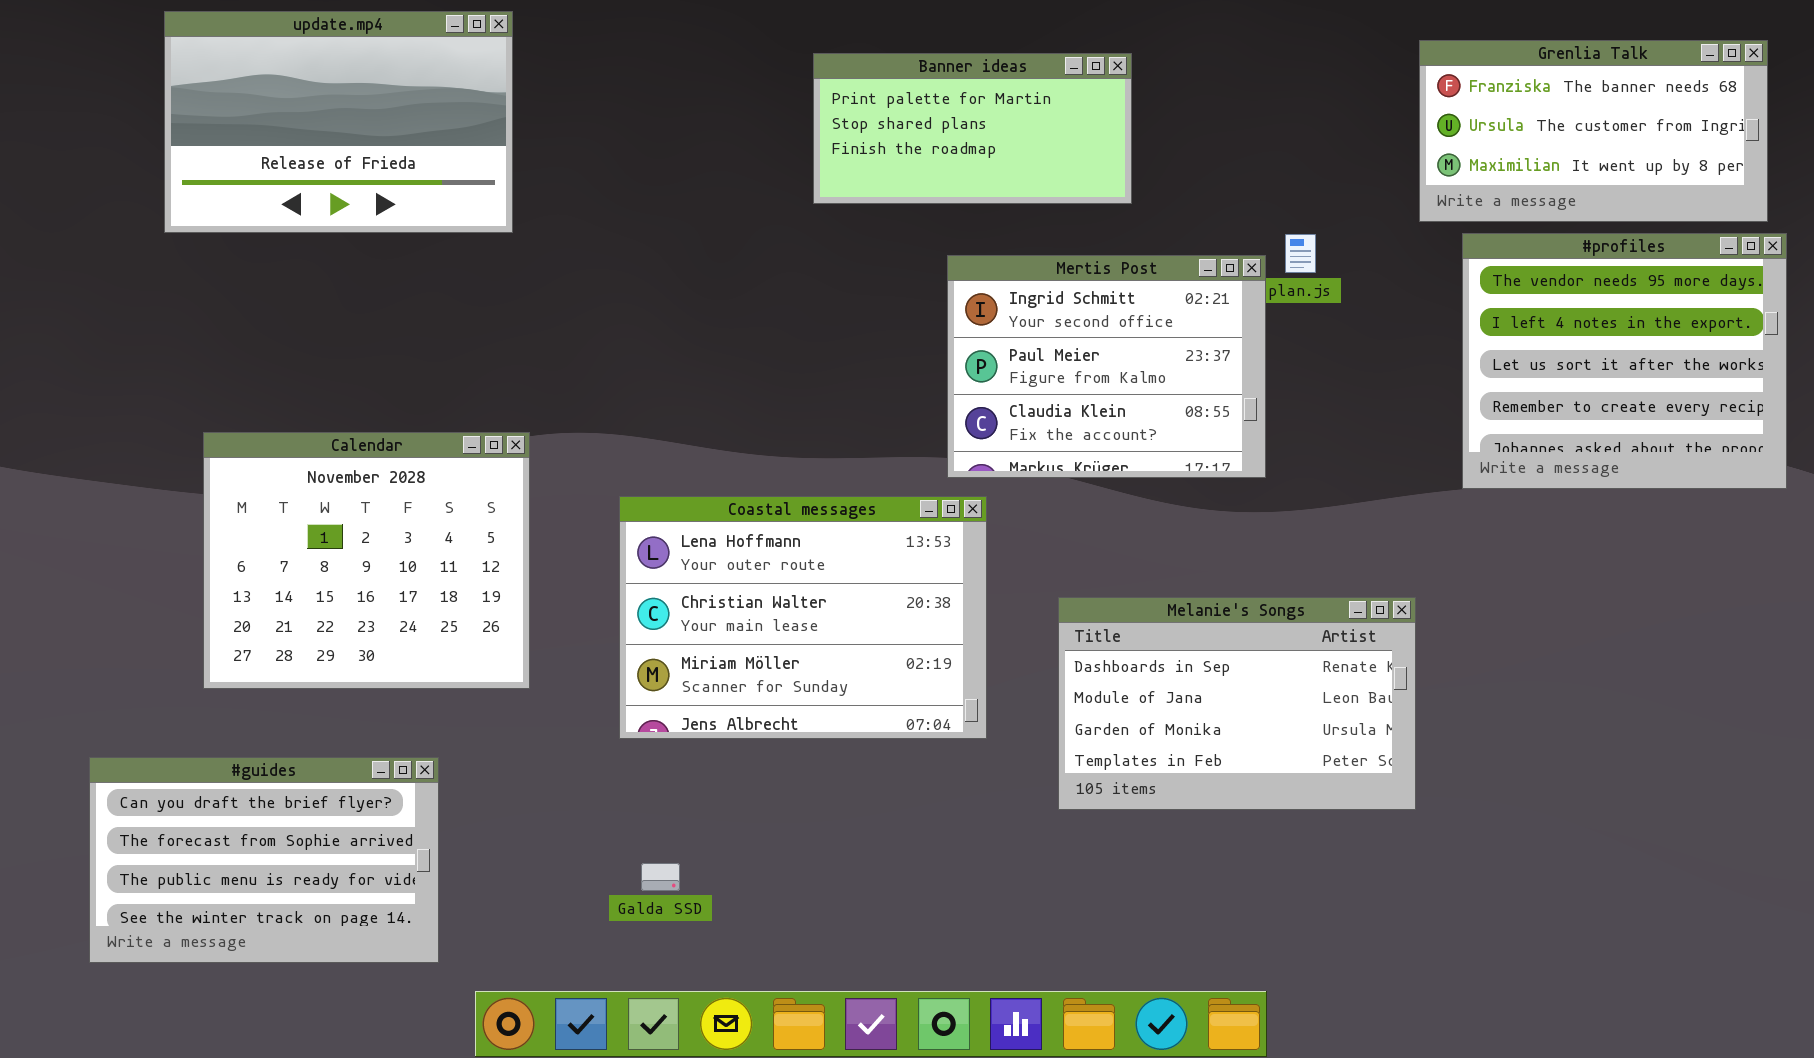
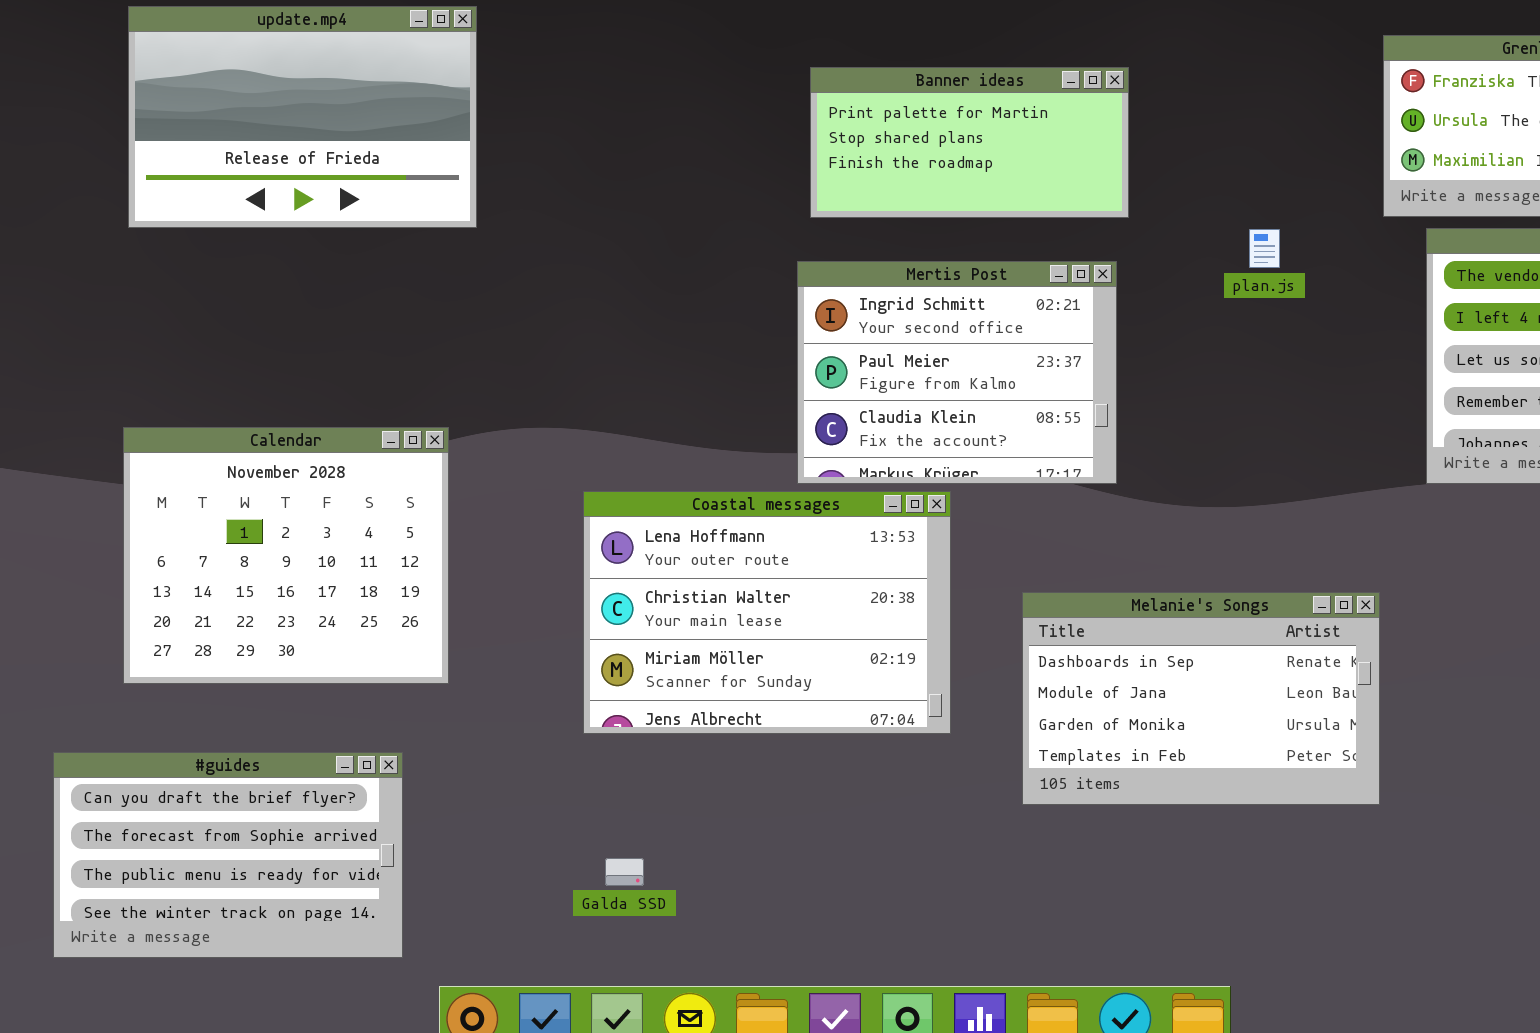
Banner ideas: [813,53,1132,204] -> [810,67,1129,218], moved
Mertis Post: [947,255,1266,478] -> [797,261,1117,484], moved
Calendar: [203,432,530,689] -> [123,427,449,684], moved

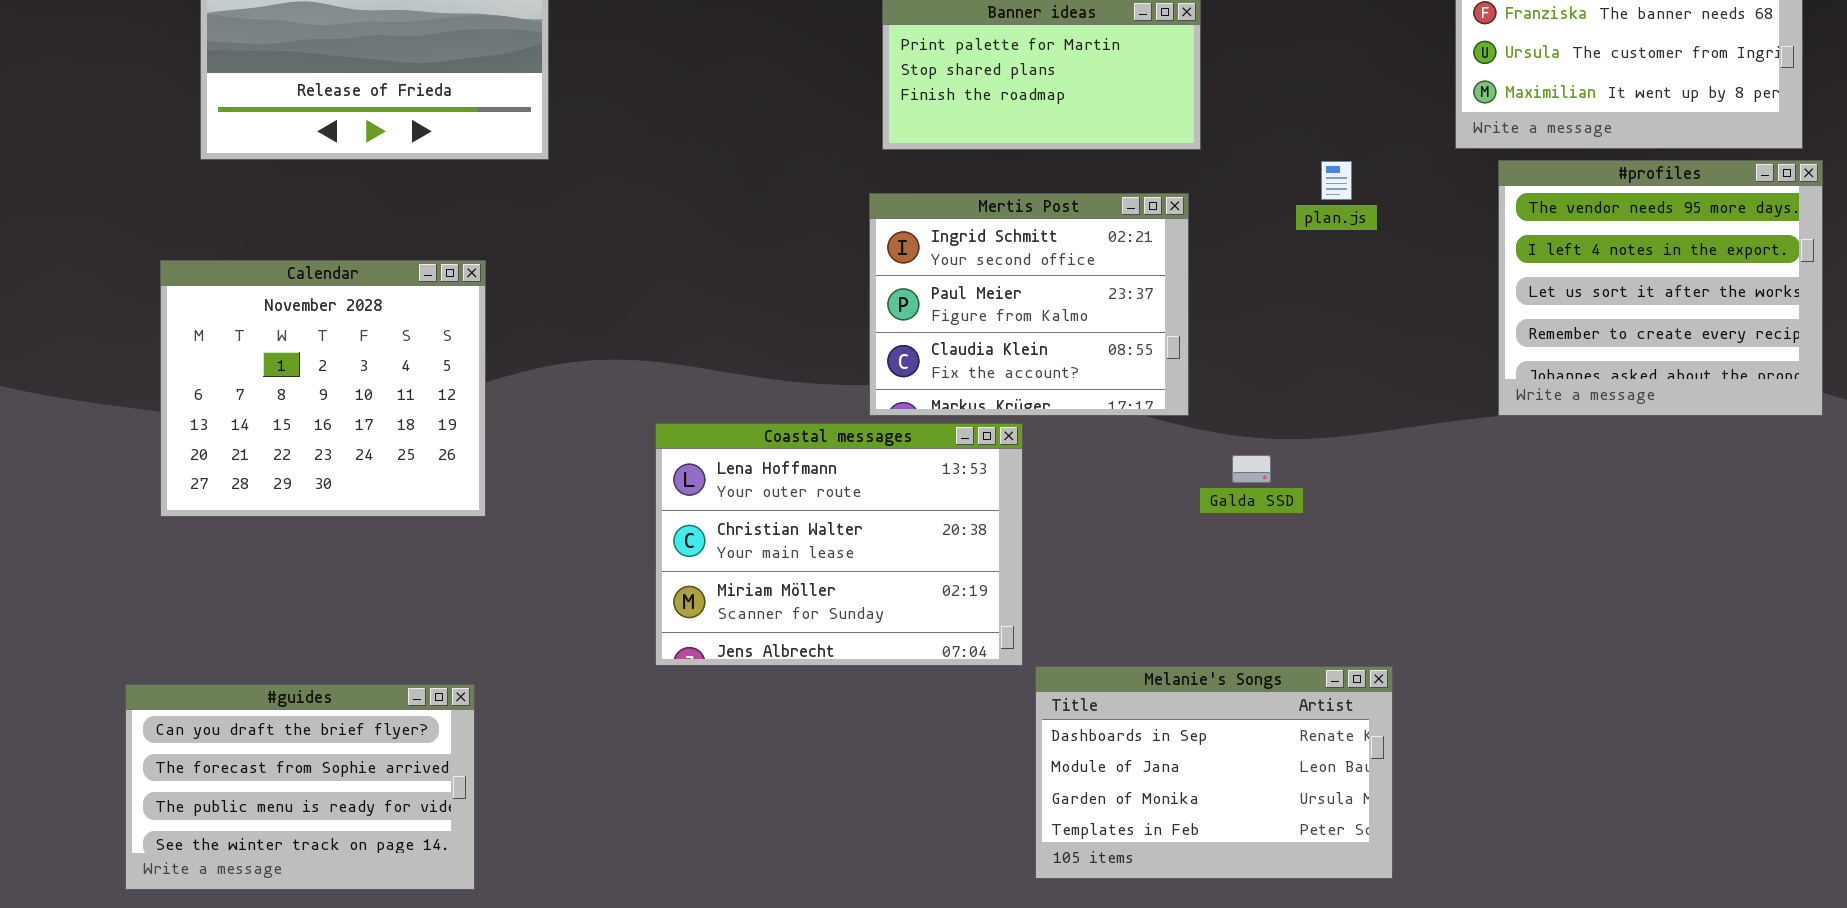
Calendar: [123,427,449,684] -> [160,260,486,517], moved
Melanie's Songs: [1022,592,1380,805] -> [1035,666,1393,879], moved
Galda SSD: [605,858,644,886] -> [1232,455,1271,483], moved

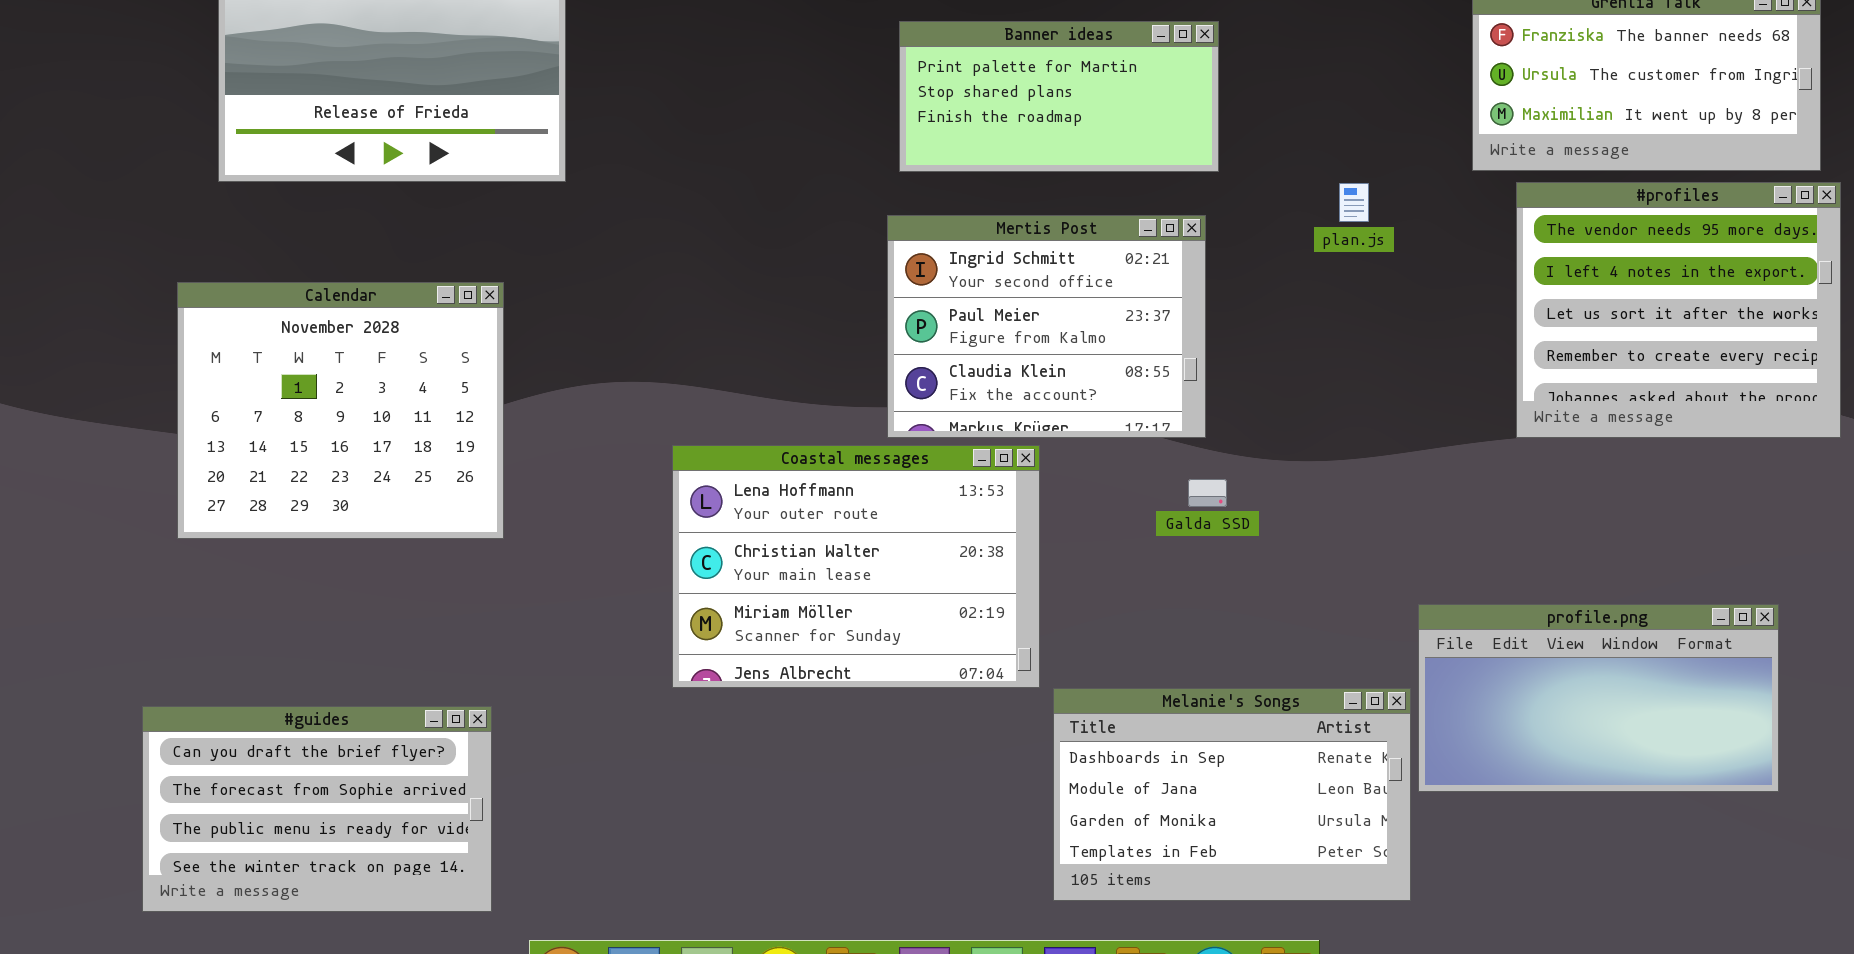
Galda SSD: [1232,455,1271,483] -> [1188,479,1227,507], moved
profile.png: none -> [1418,604,1779,792], opened

